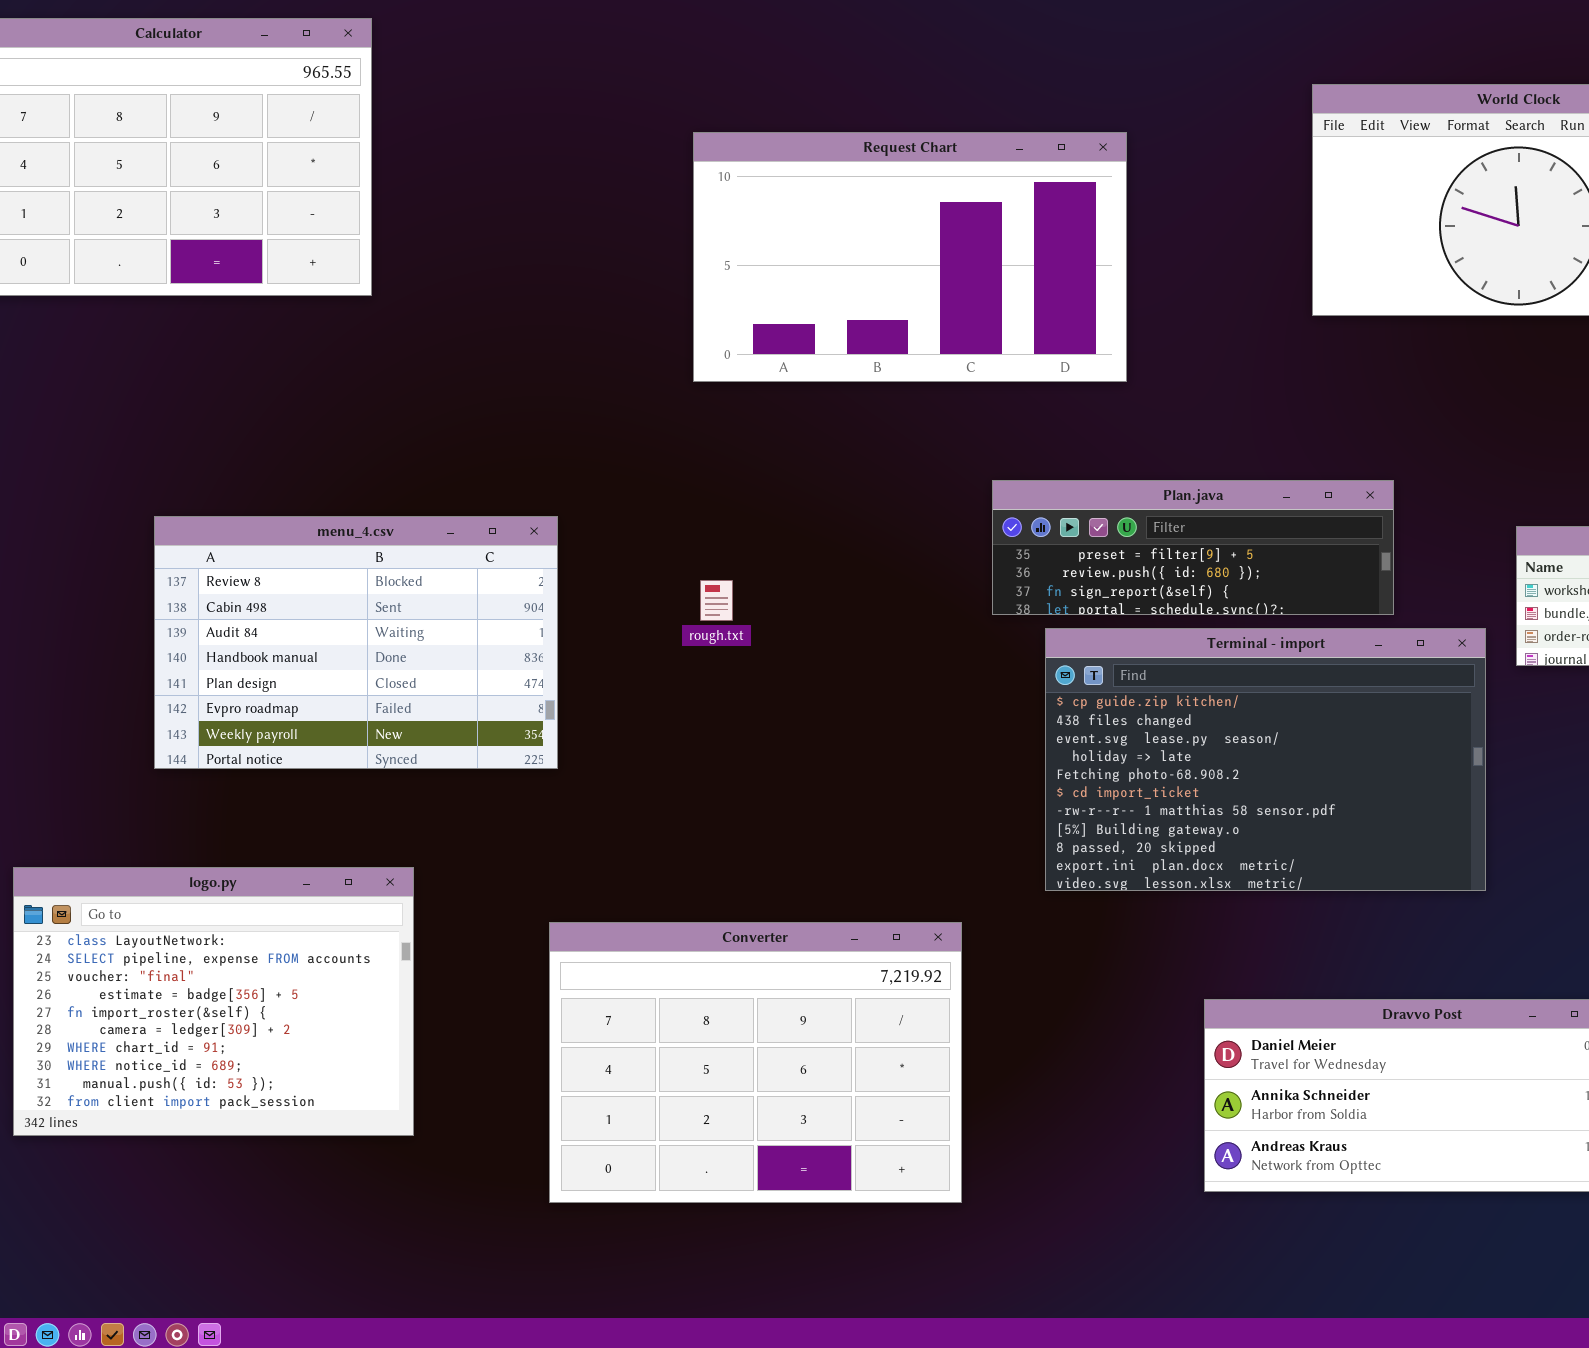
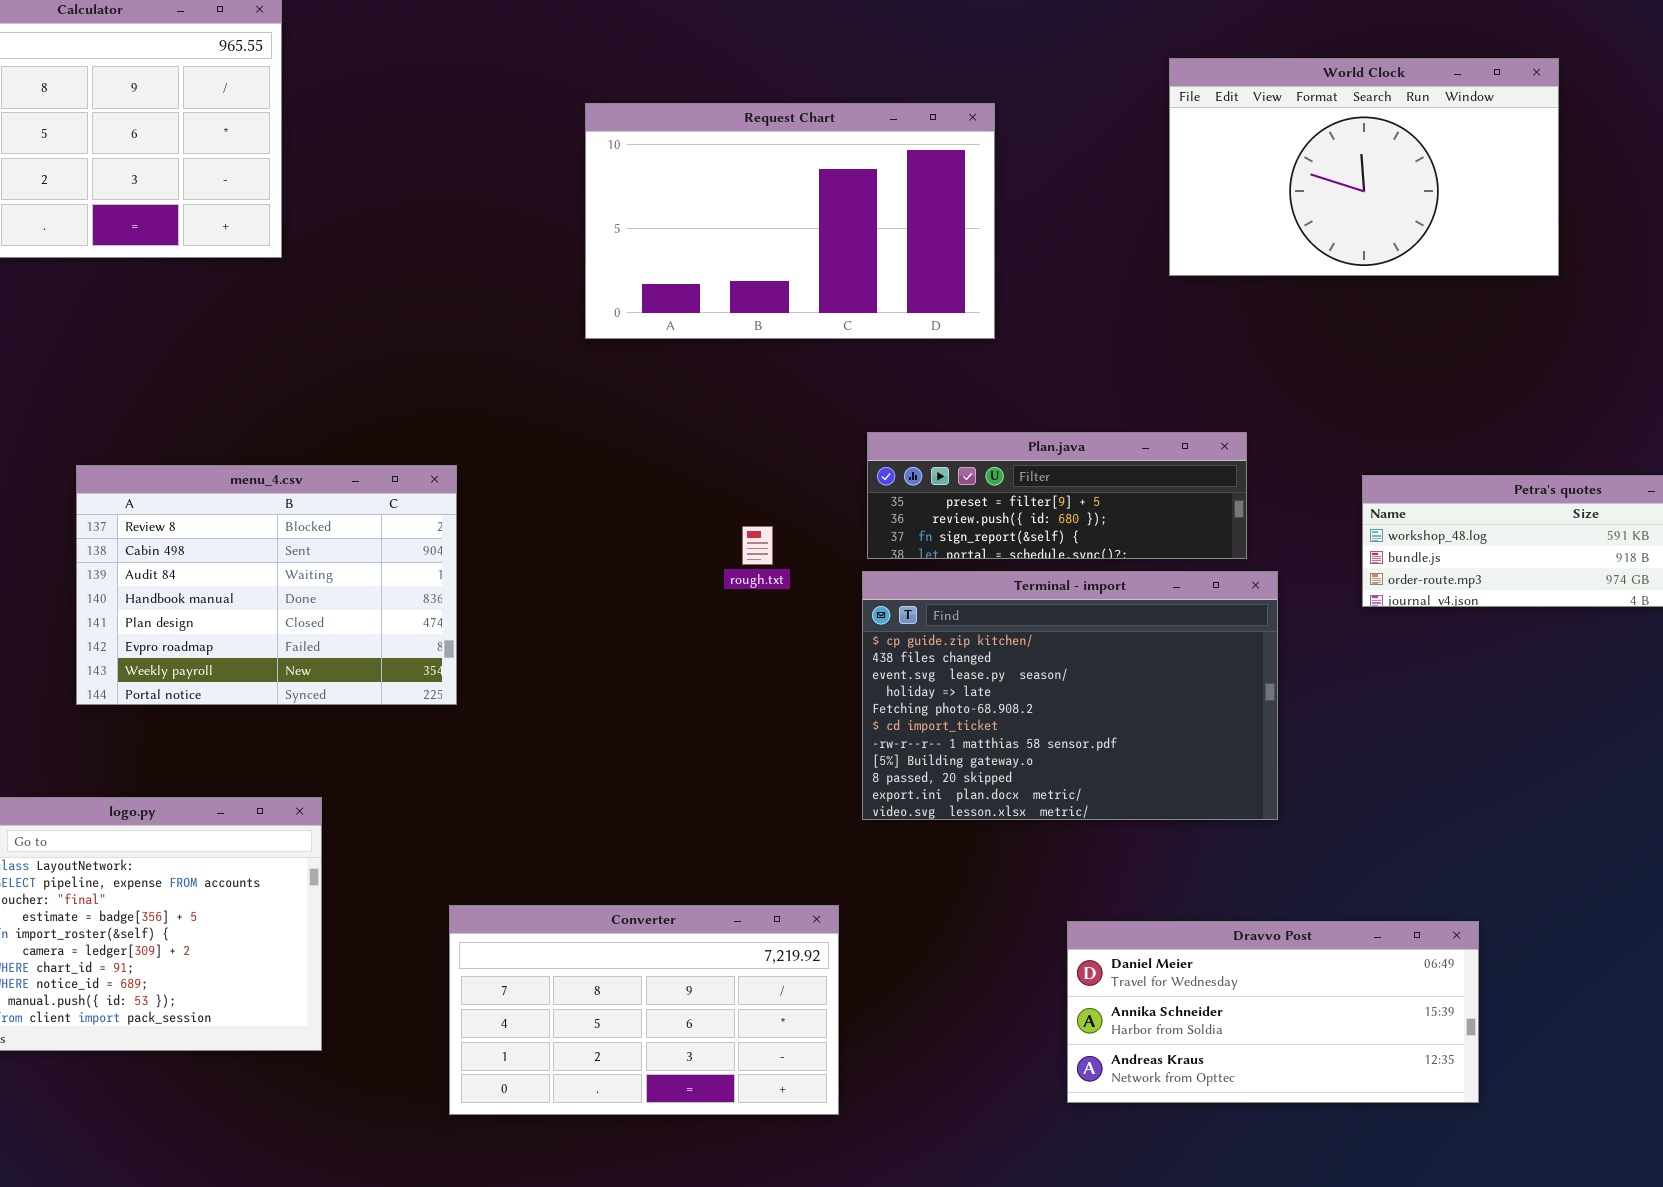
rough.txt: [700,580,733,621] -> [742,526,773,565], moved
Terminal - import: [1045,628,1486,891] -> [862,571,1278,820], moved
Converter: [549,922,962,1203] -> [449,905,839,1115], resized

